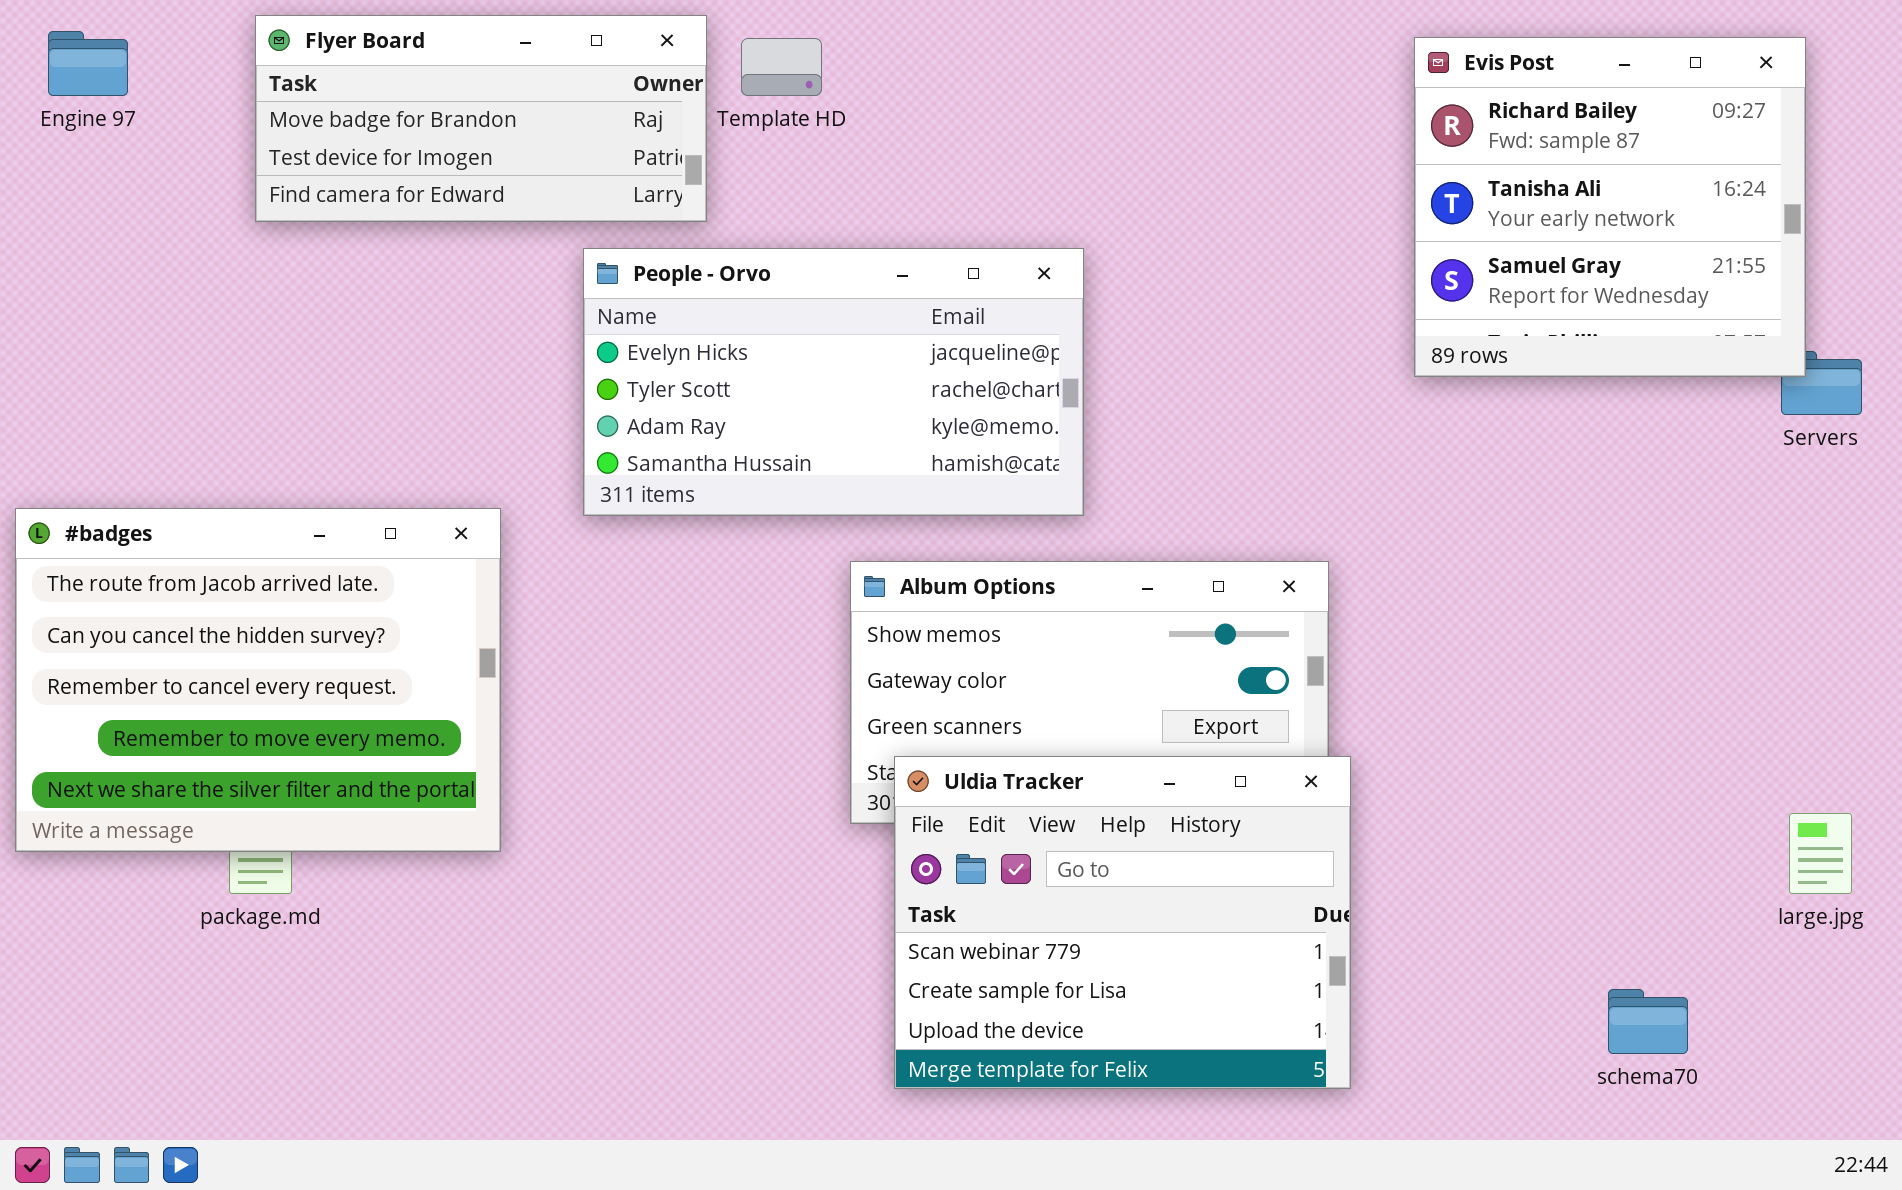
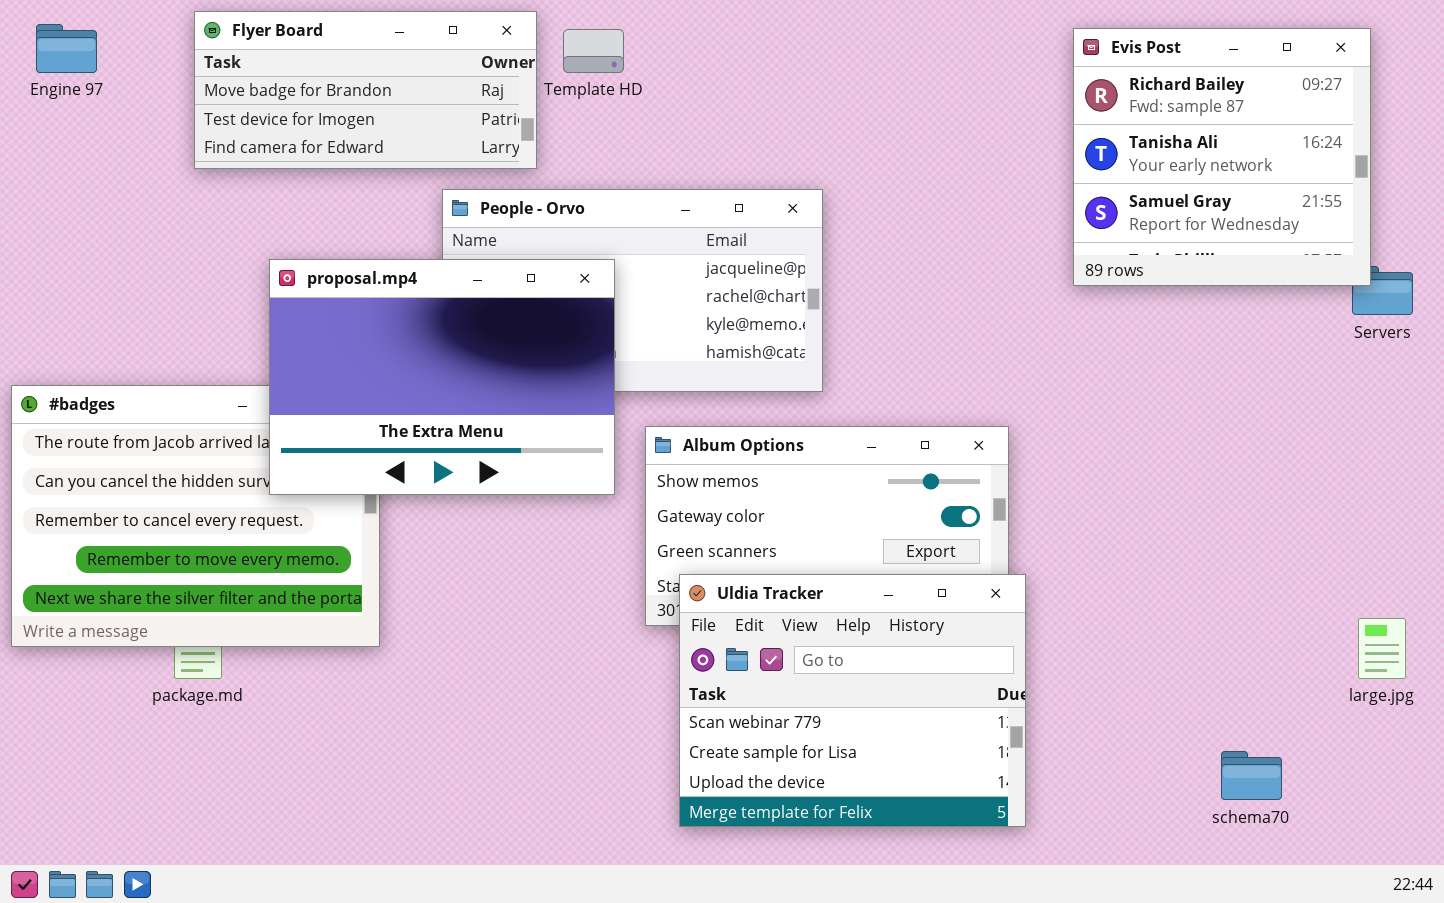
proposal.mp4: none -> [269,259,615,495], opened

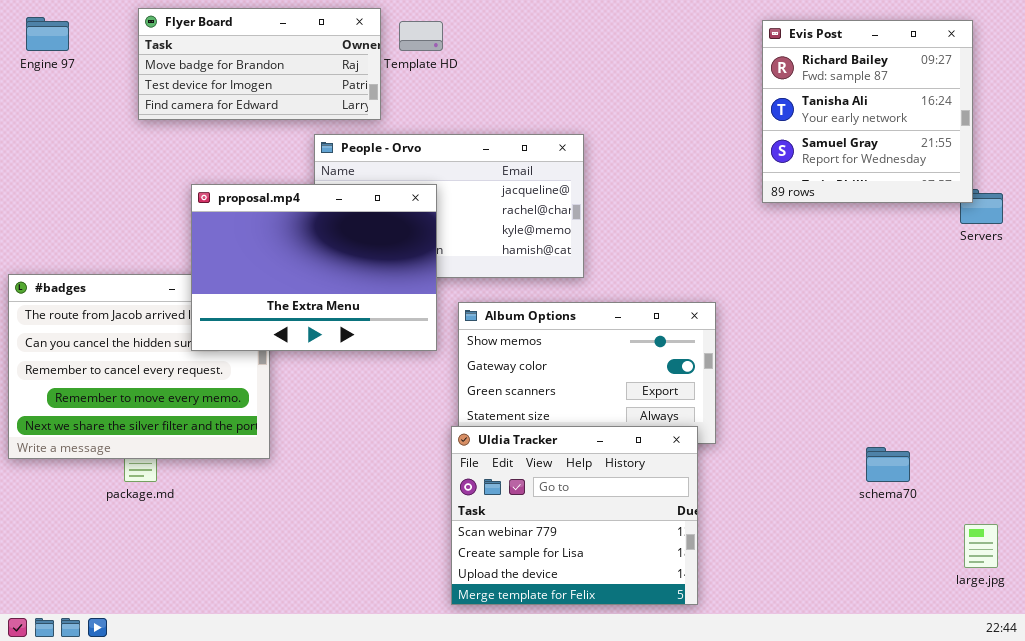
Uldia Tracker: [679,574,1026,827] -> [451,426,698,605], moved
large.jpg: [1358,618,1406,679] -> [964,524,998,568], moved
schema70: [1221,751,1282,800] -> [866,447,910,482], moved

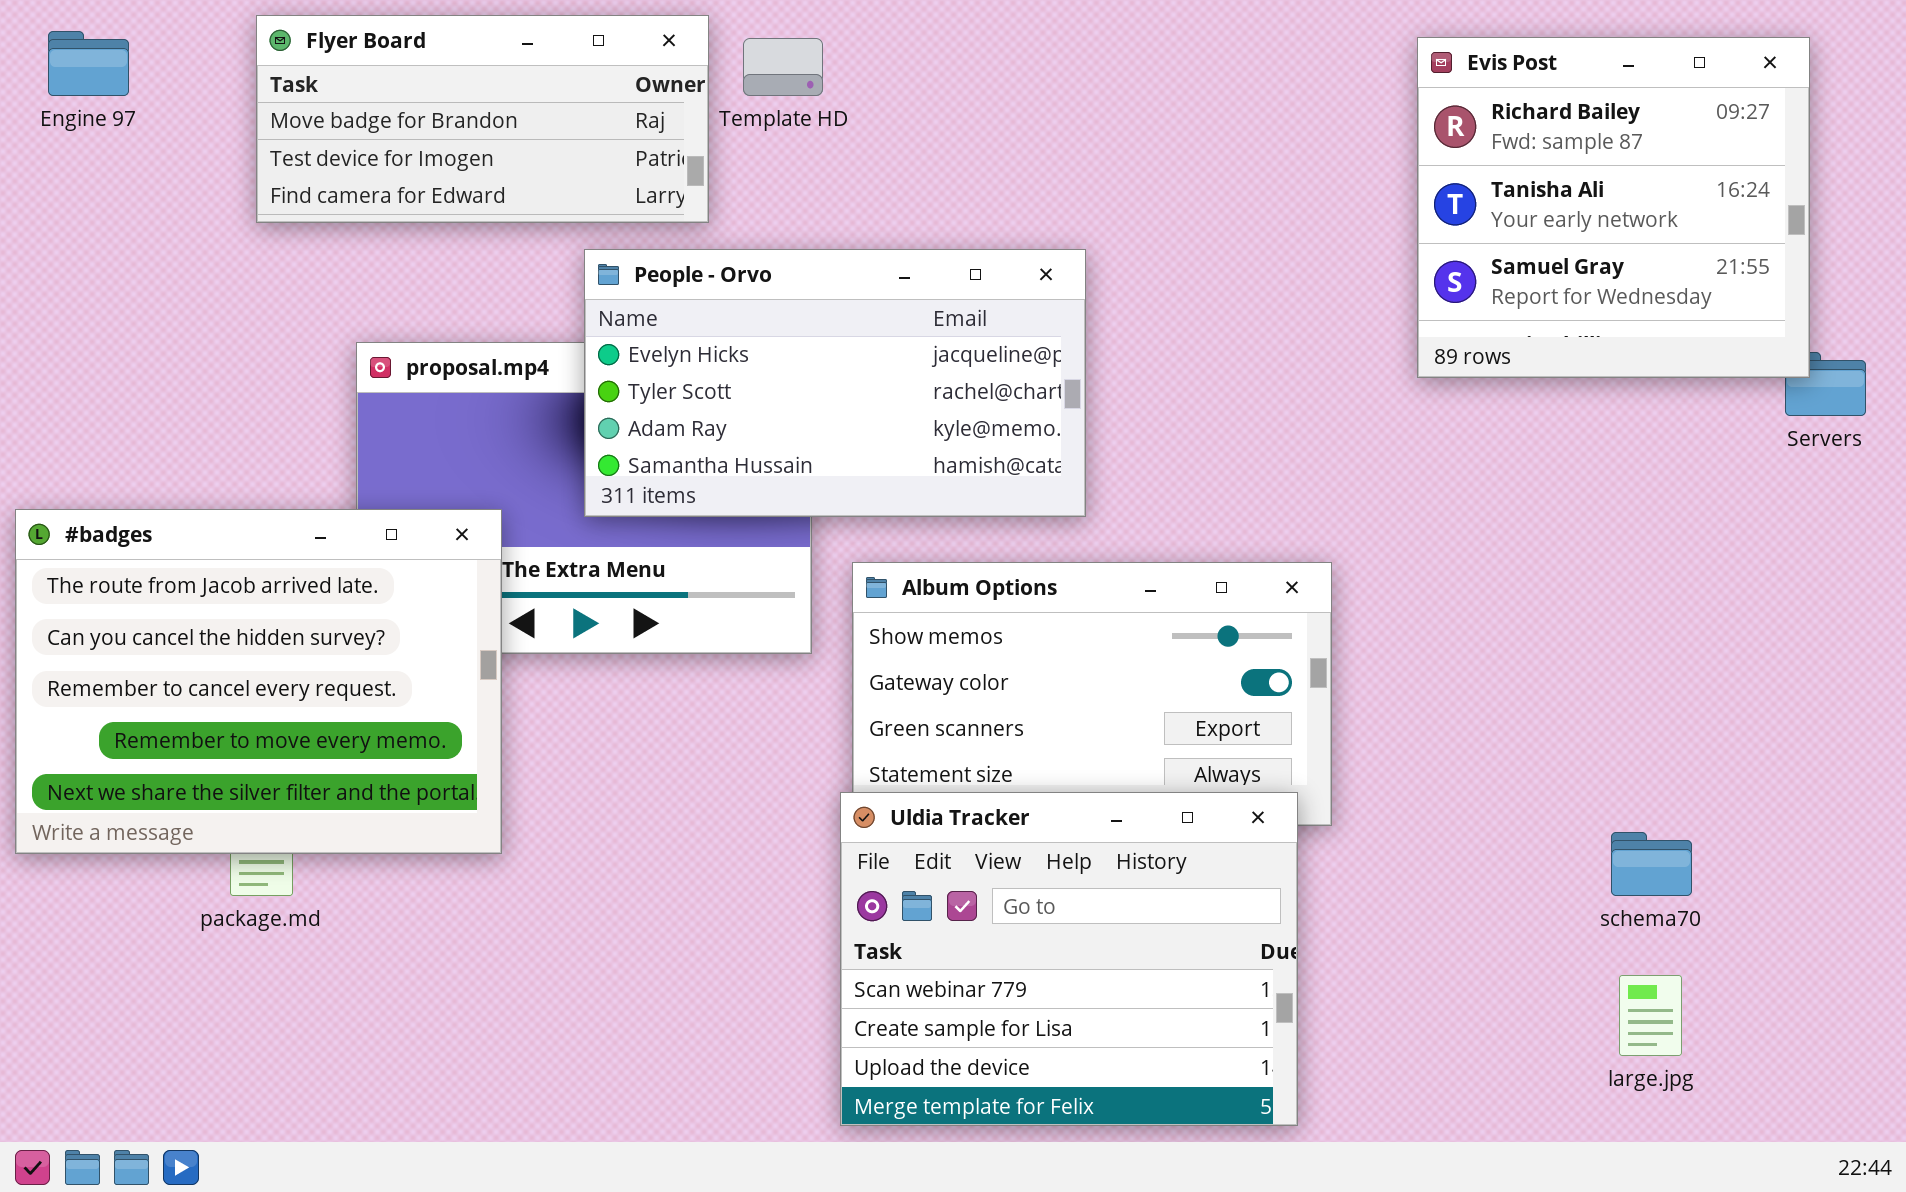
People - Orvo: [314,134,584,278] -> [584,249,1086,517], raised
#badges: [8,274,270,459] -> [15,509,502,854], raised
large.jpg: [964,524,998,568] -> [1619,975,1682,1056], moved

